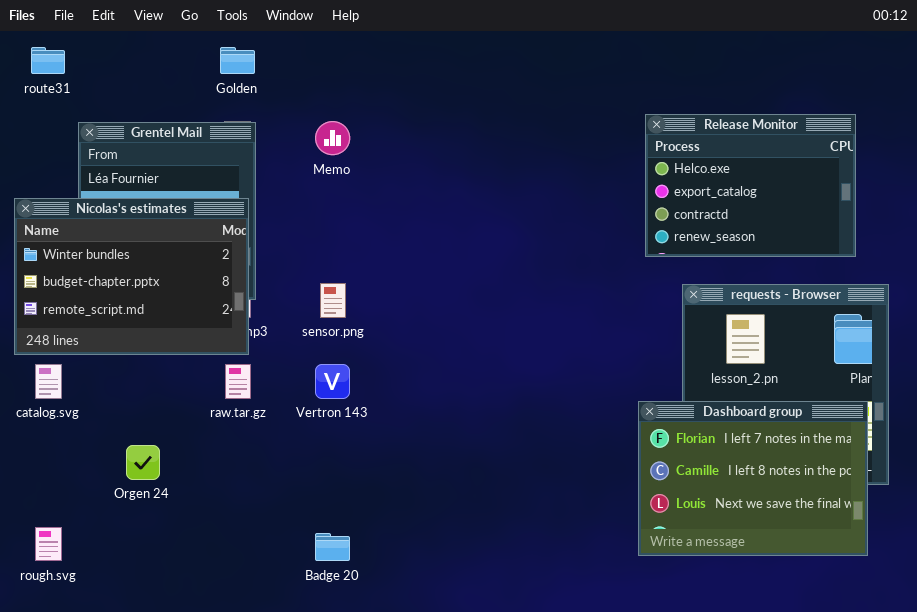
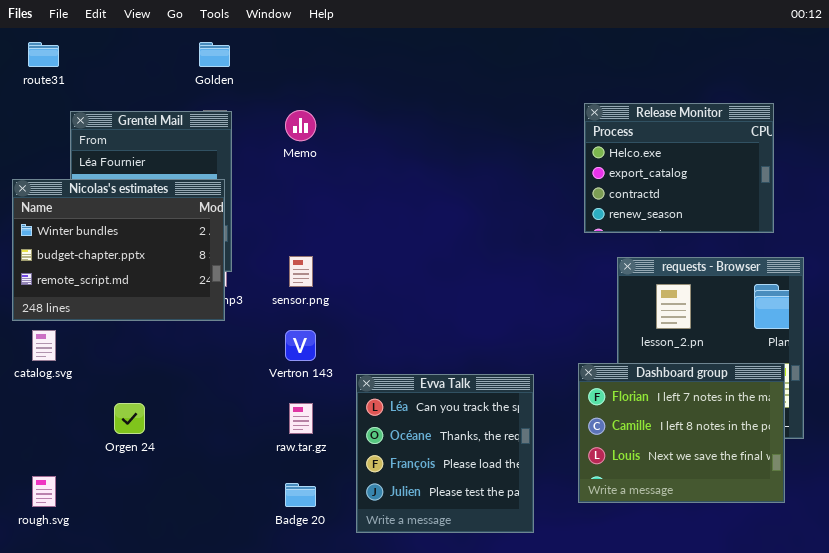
raw.tar.gz: [225,364,251,399] -> [289,403,313,434], moved
Evva Talk: none -> [356,374,534,533], opened

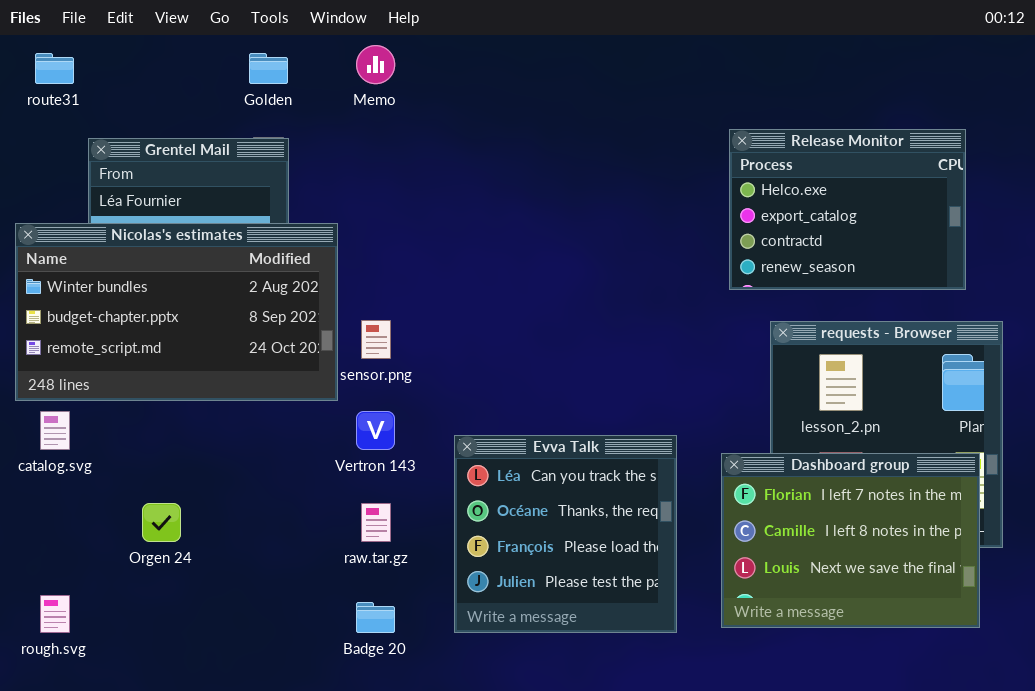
Memo: [285,110,316,141] -> [356,45,395,84], moved
Nicolas's estimates: [12,179,225,321] -> [15,223,338,401], resized
Evva Talk: [356,374,534,533] -> [454,435,677,633], moved

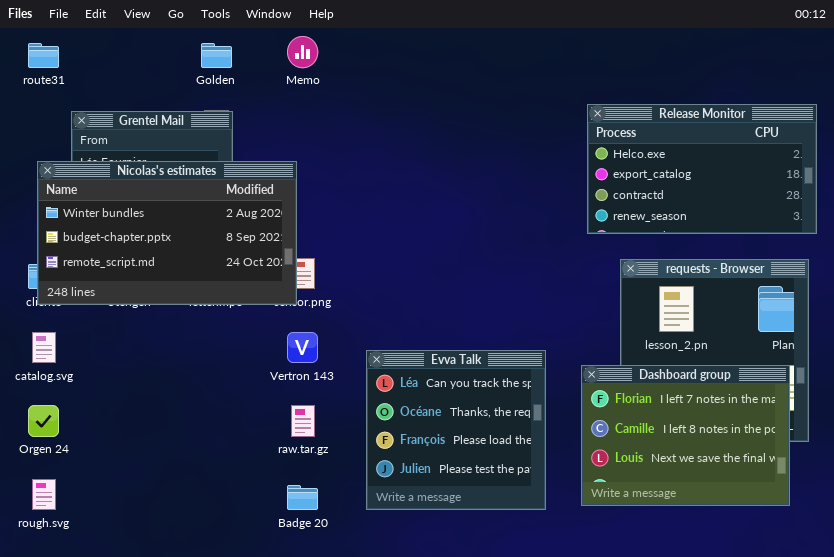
Release Monitor: [729,129,966,290] -> [587,104,817,234], resized
Nicolas's estimates: [15,223,338,401] -> [37,161,297,305], moved
Orgen 24: [142,503,181,542] -> [28,405,59,437], moved

